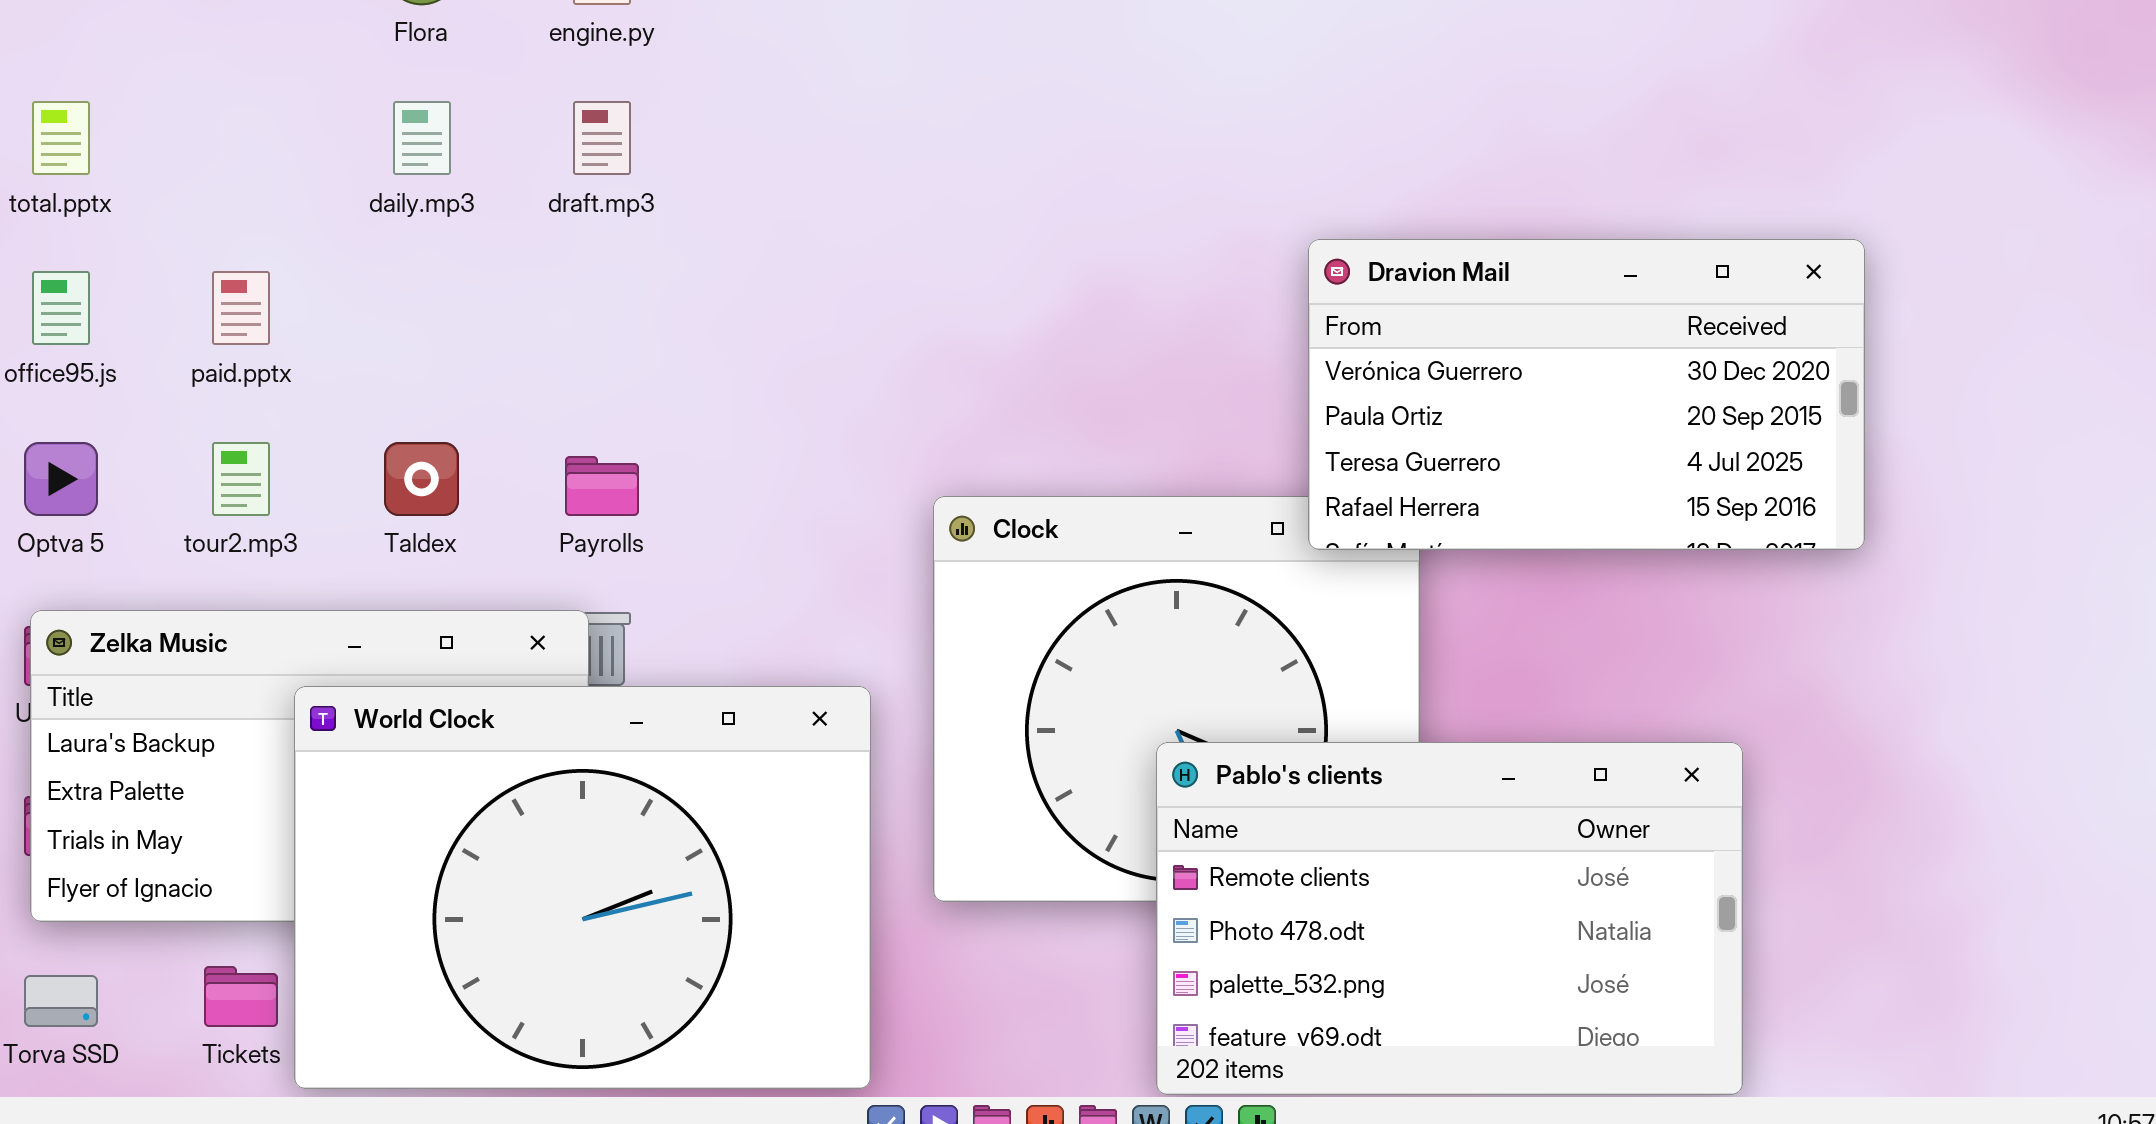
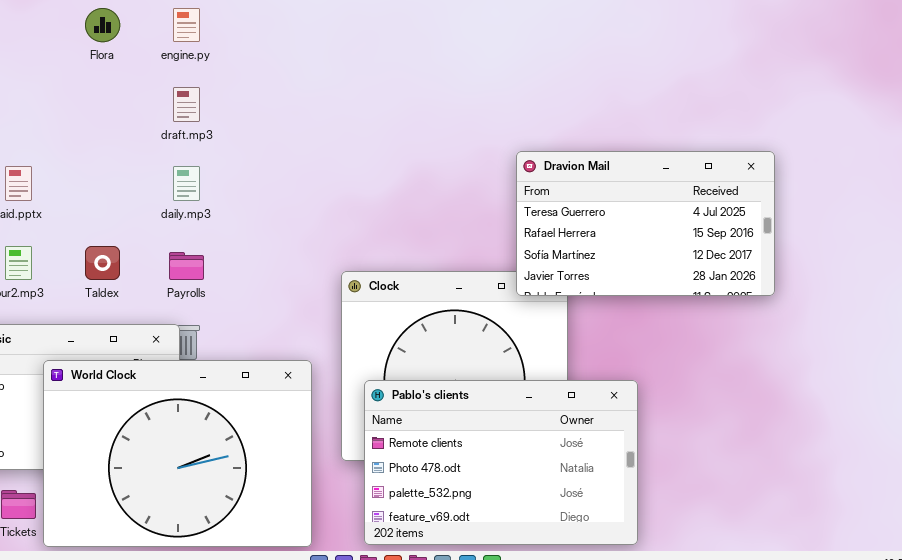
daily.mp3: [393,101,451,175] -> [173,166,200,201], moved
Dravion Mail: [1308,239,1865,550] -> [516,151,775,296], scrolled down 2 rows
Pablo's clients: [1156,742,1743,1095] -> [364,380,638,545], moved

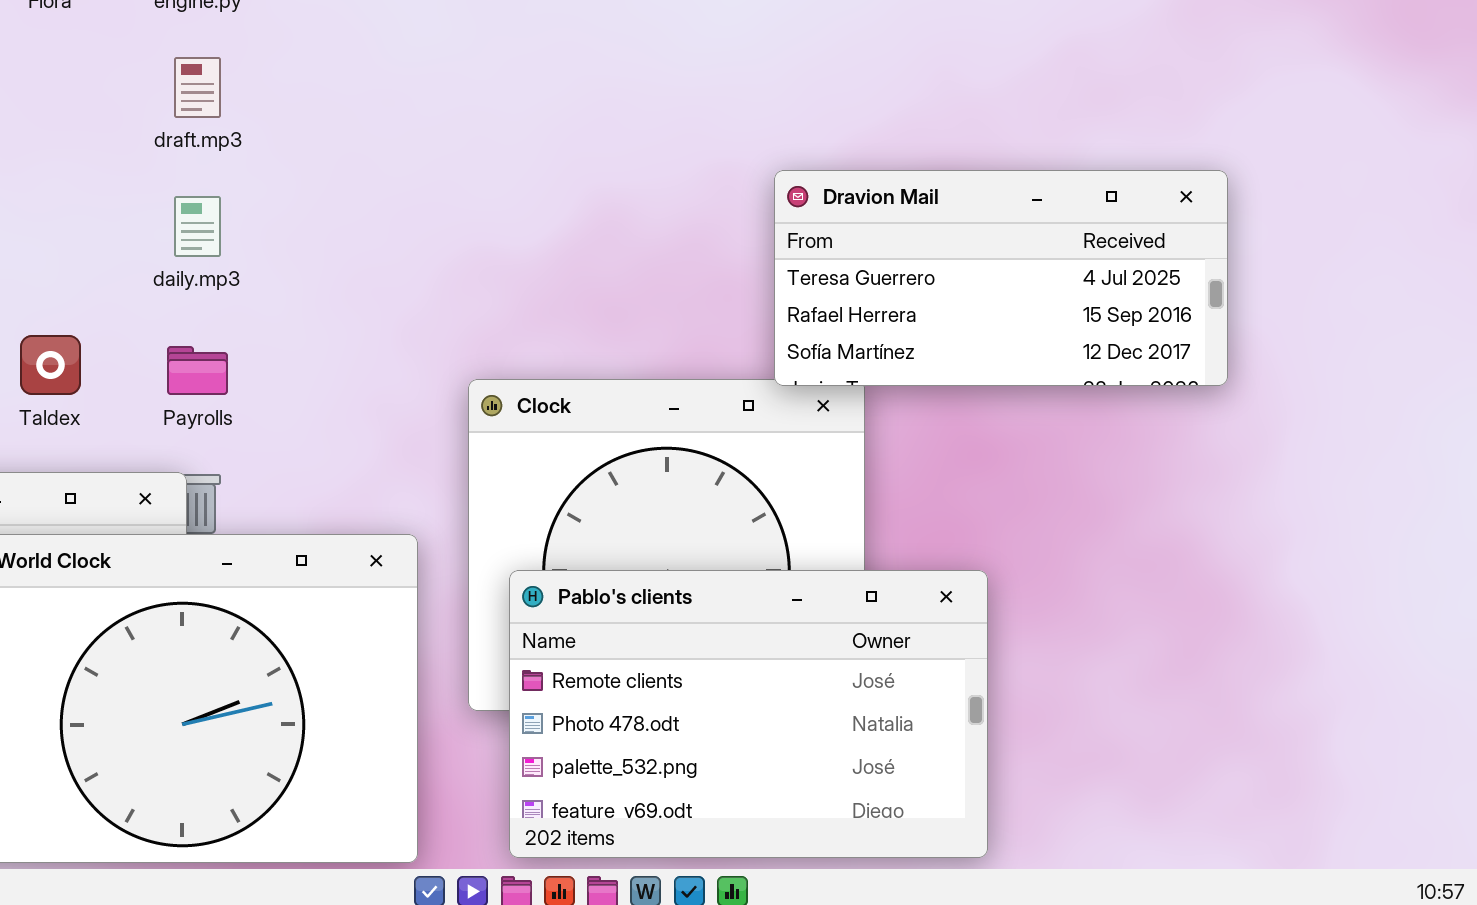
Dravion Mail: [516,151,775,296] -> [774,170,1228,386], resized

